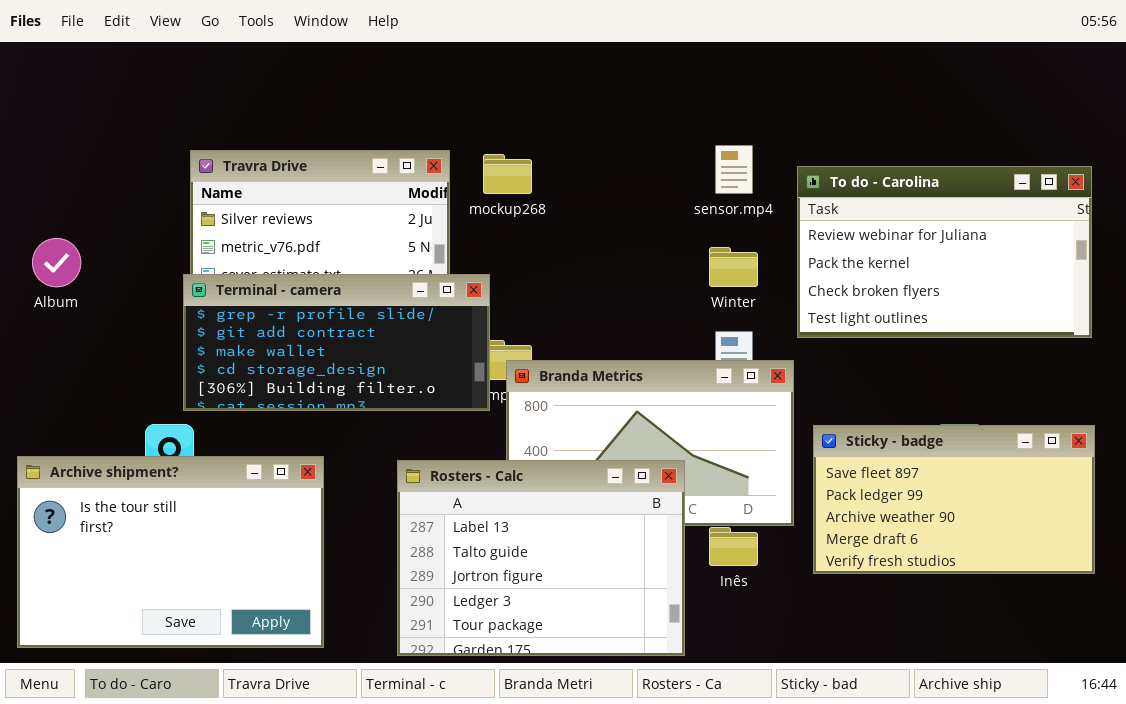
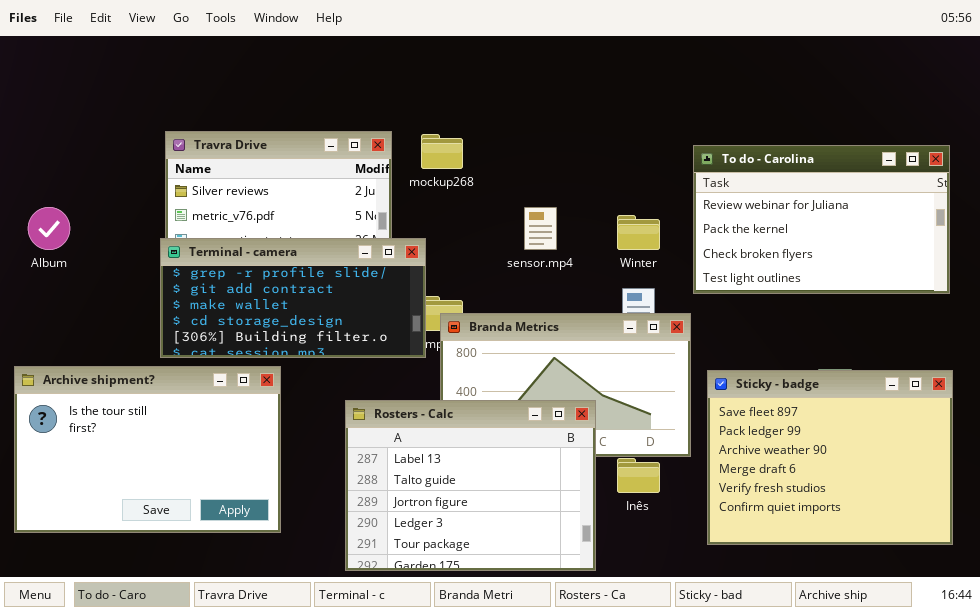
sensor.mp4: [715,145,753,194] -> [524,207,557,250], moved
Sticky - badge: [813,425,1095,574] -> [707,370,953,545], resized
Archive shipment?: [17,456,324,648] -> [14,366,281,533], moved

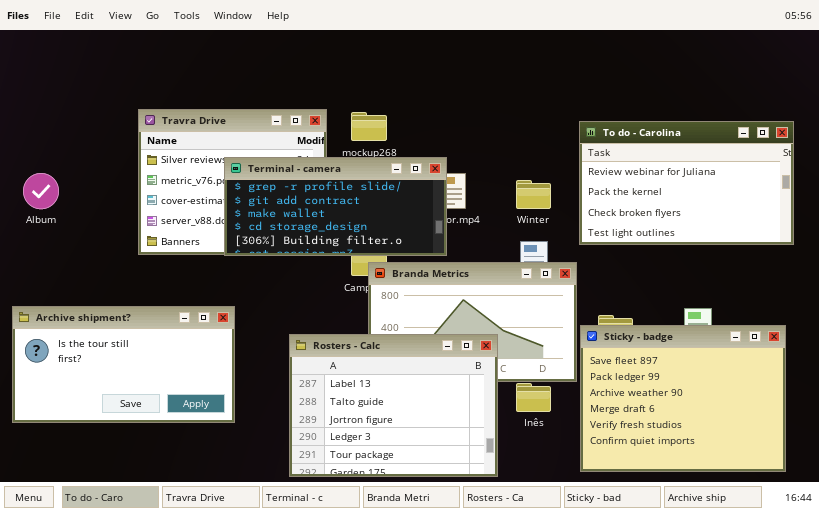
Terminal - camera: [160,238,426,358] -> [224,157,447,256], moved
Archive shipment?: [14,366,281,533] -> [12,306,235,423], resized
Sticky - badge: [707,370,953,545] -> [580,325,786,472], moved

